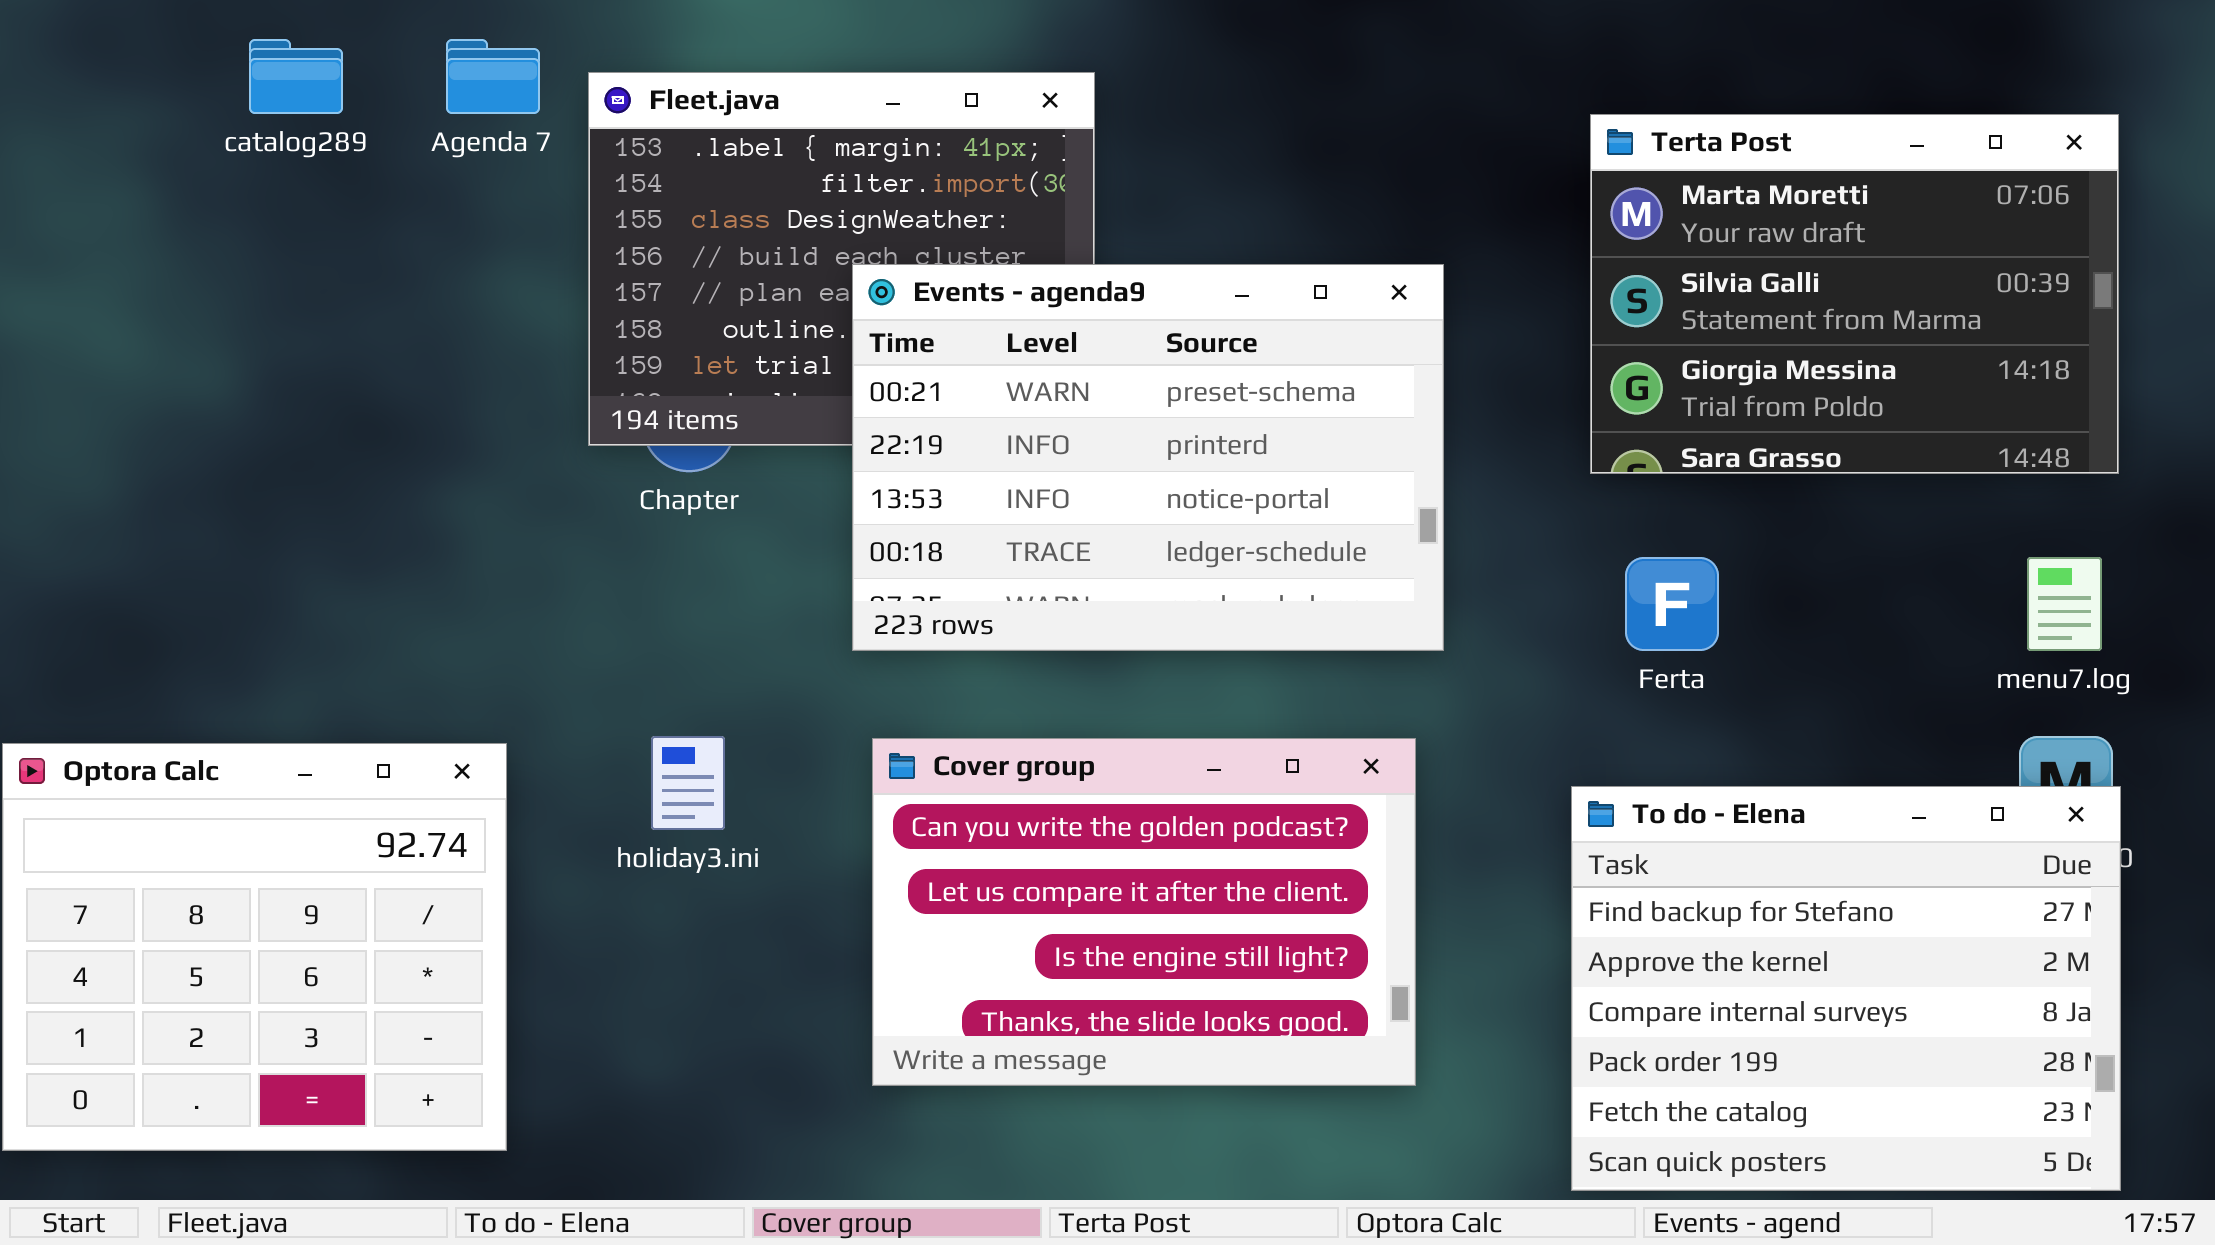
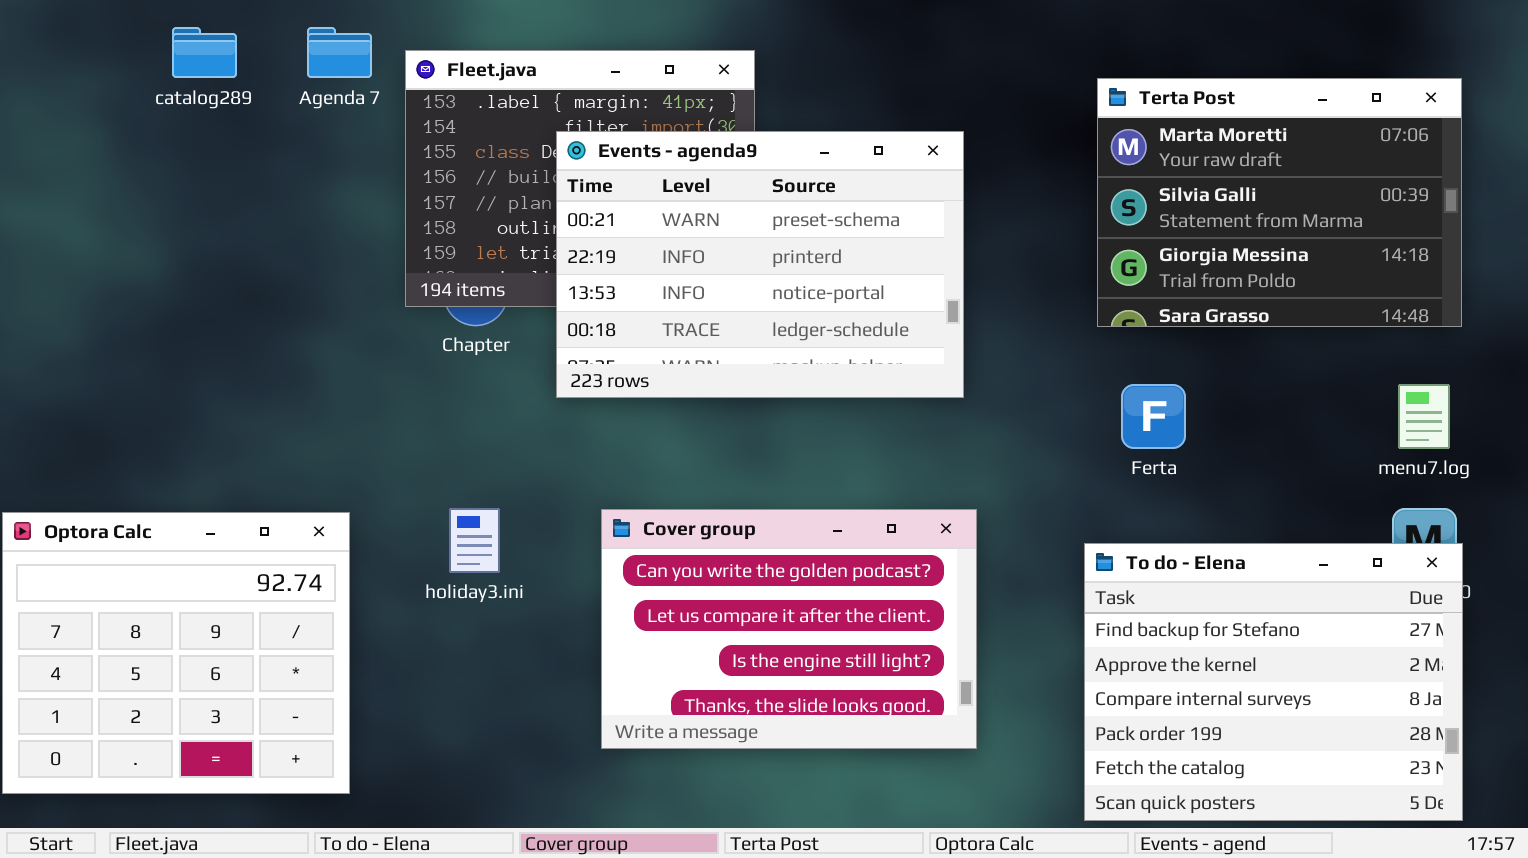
Events - agenda9: [852,264,1444,651] -> [556,131,964,398], moved

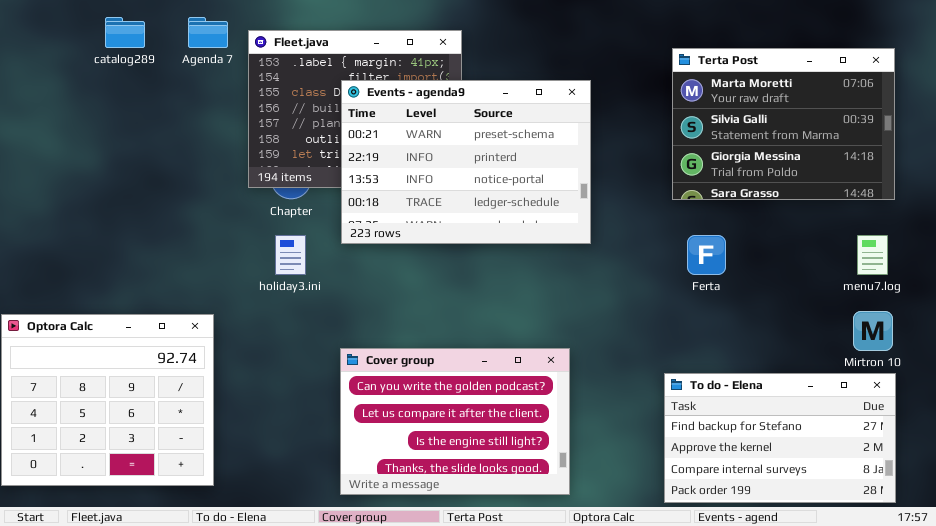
holiday3.ini: [449,508,500,573] -> [275,235,306,275], moved
Cover group: [601,509,977,749] -> [340,348,570,495], moved
To do - Elena: [1084,543,1463,821] -> [664,373,896,503], resized

